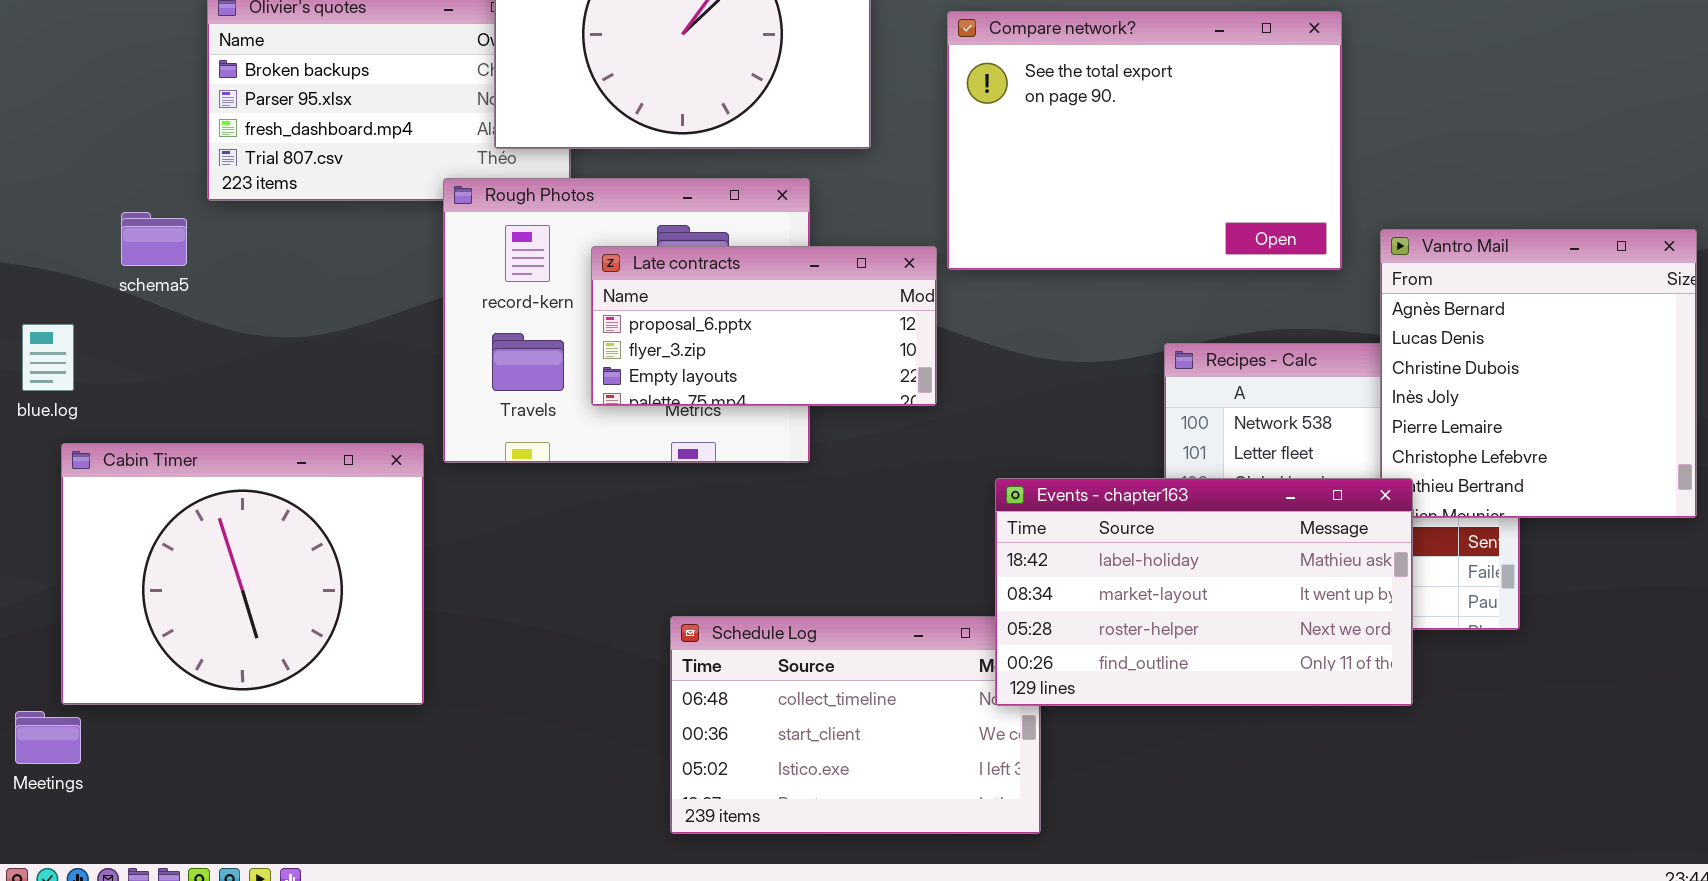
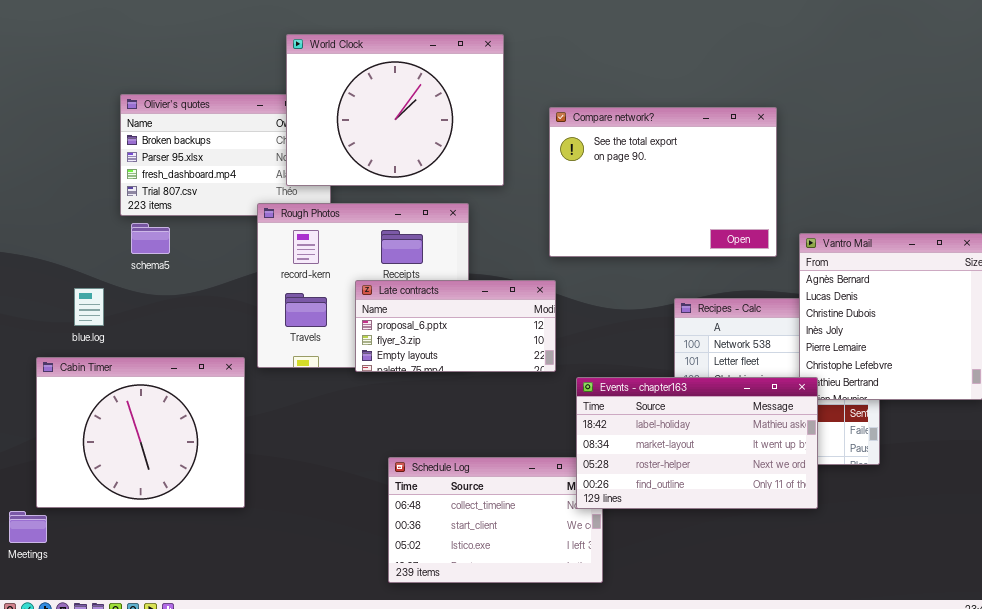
schema5: [121,212,187,266] -> [131,223,170,254], moved
Late contracts: [591,246,937,406] -> [355,280,556,372], moved
blue.log: [22,324,74,391] -> [74,288,104,326], moved

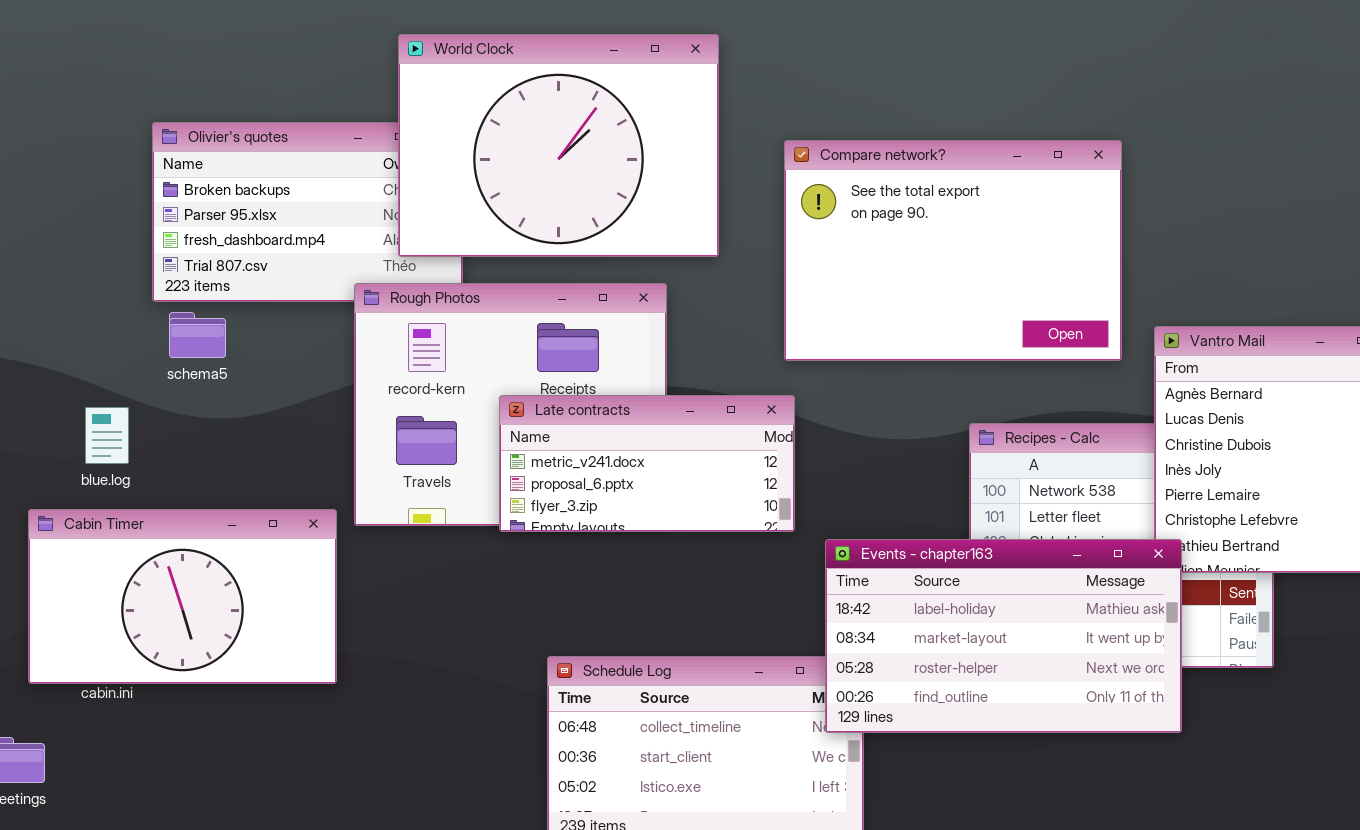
Late contracts: [355,280,556,372] -> [499,395,795,532], scrolled up 1 row
Cabin Timer: [36,357,245,508] -> [28,509,337,684], resized

